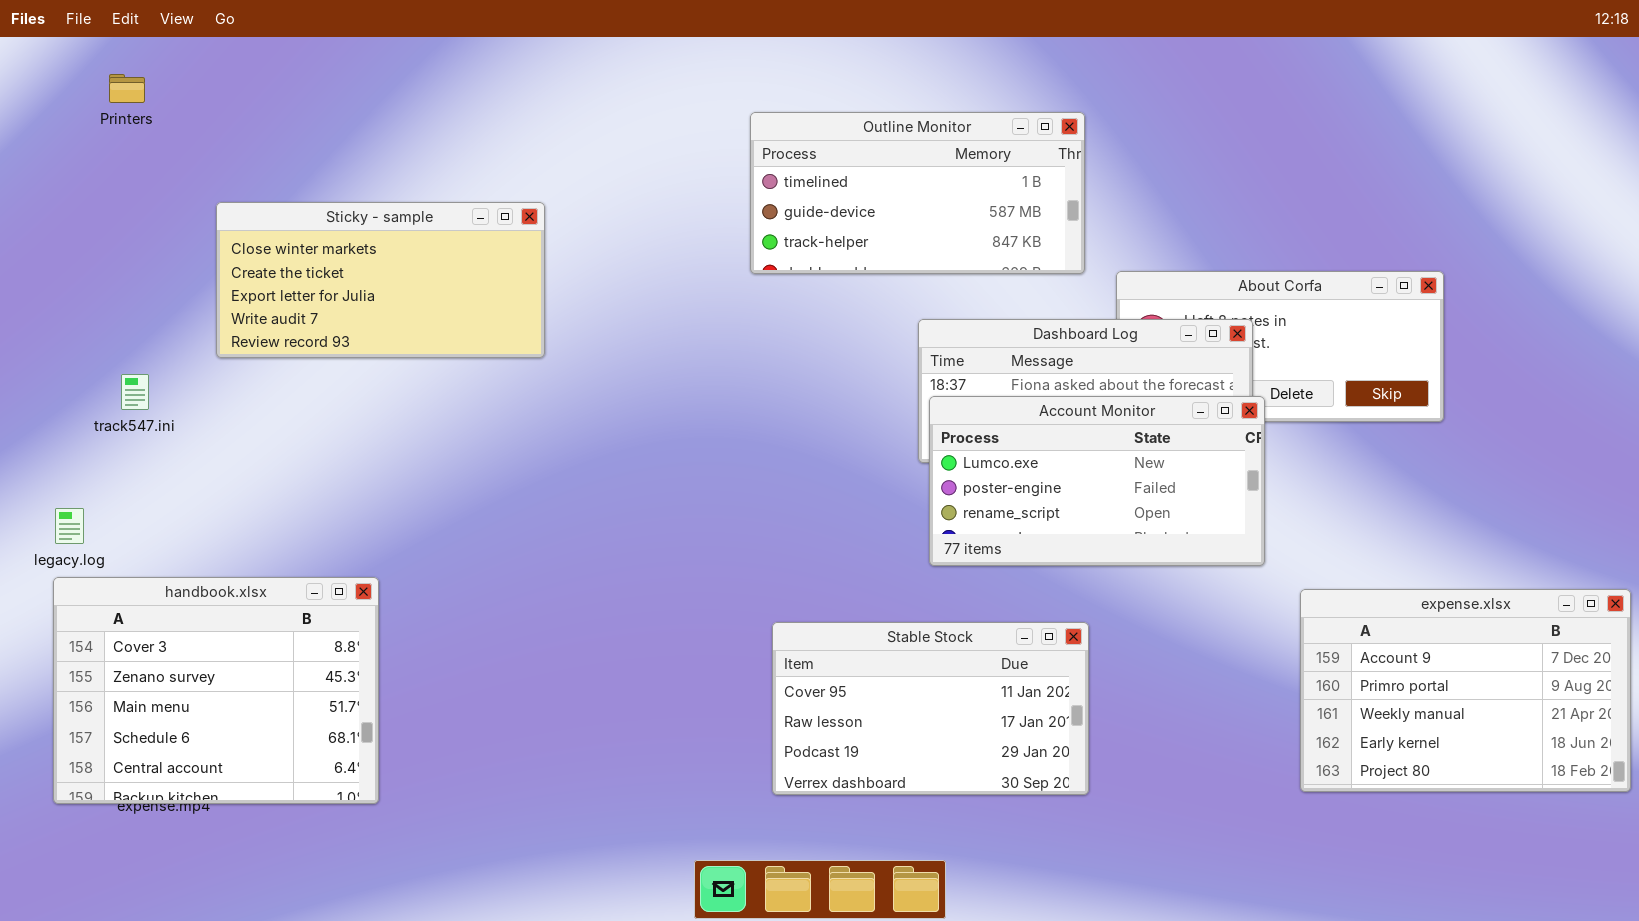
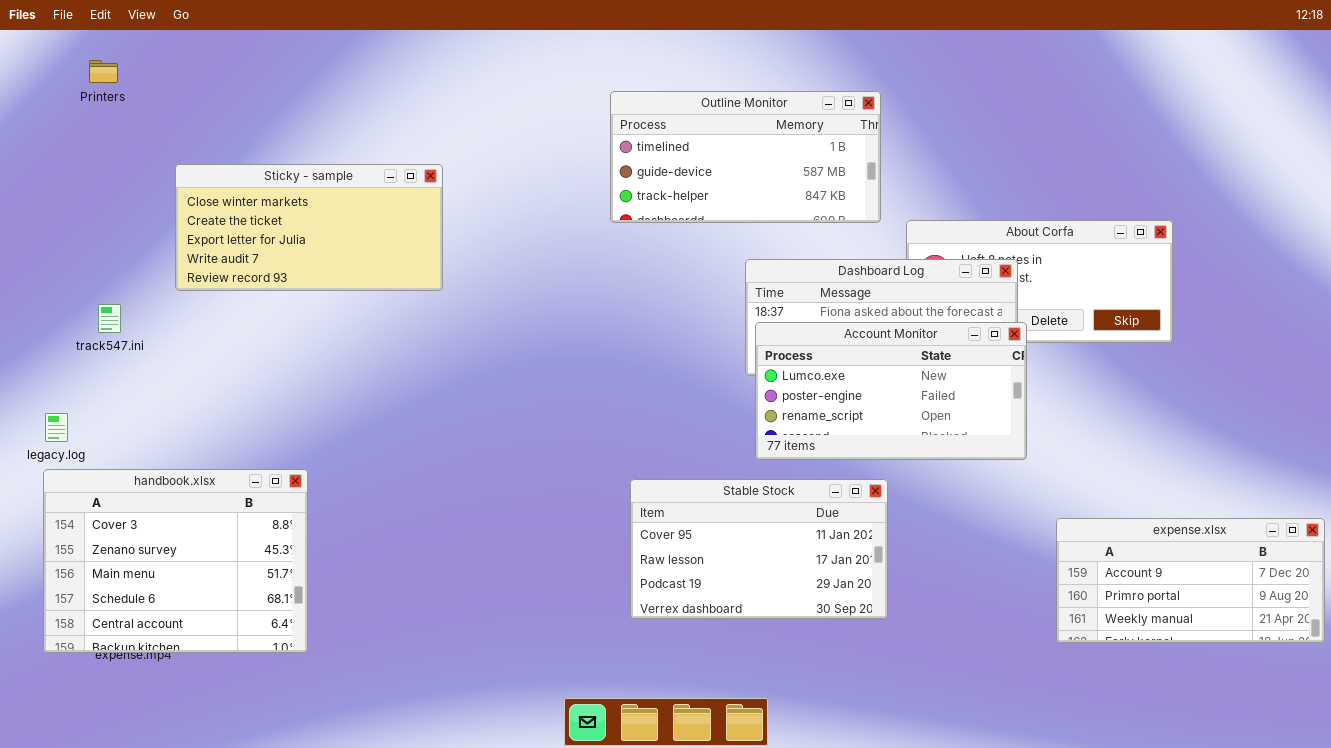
expense.xlsx: [1300,589,1631,792] -> [1056,518,1325,643], resized
Stable Stock: [772,622,1089,795] -> [630,479,888,619], moved

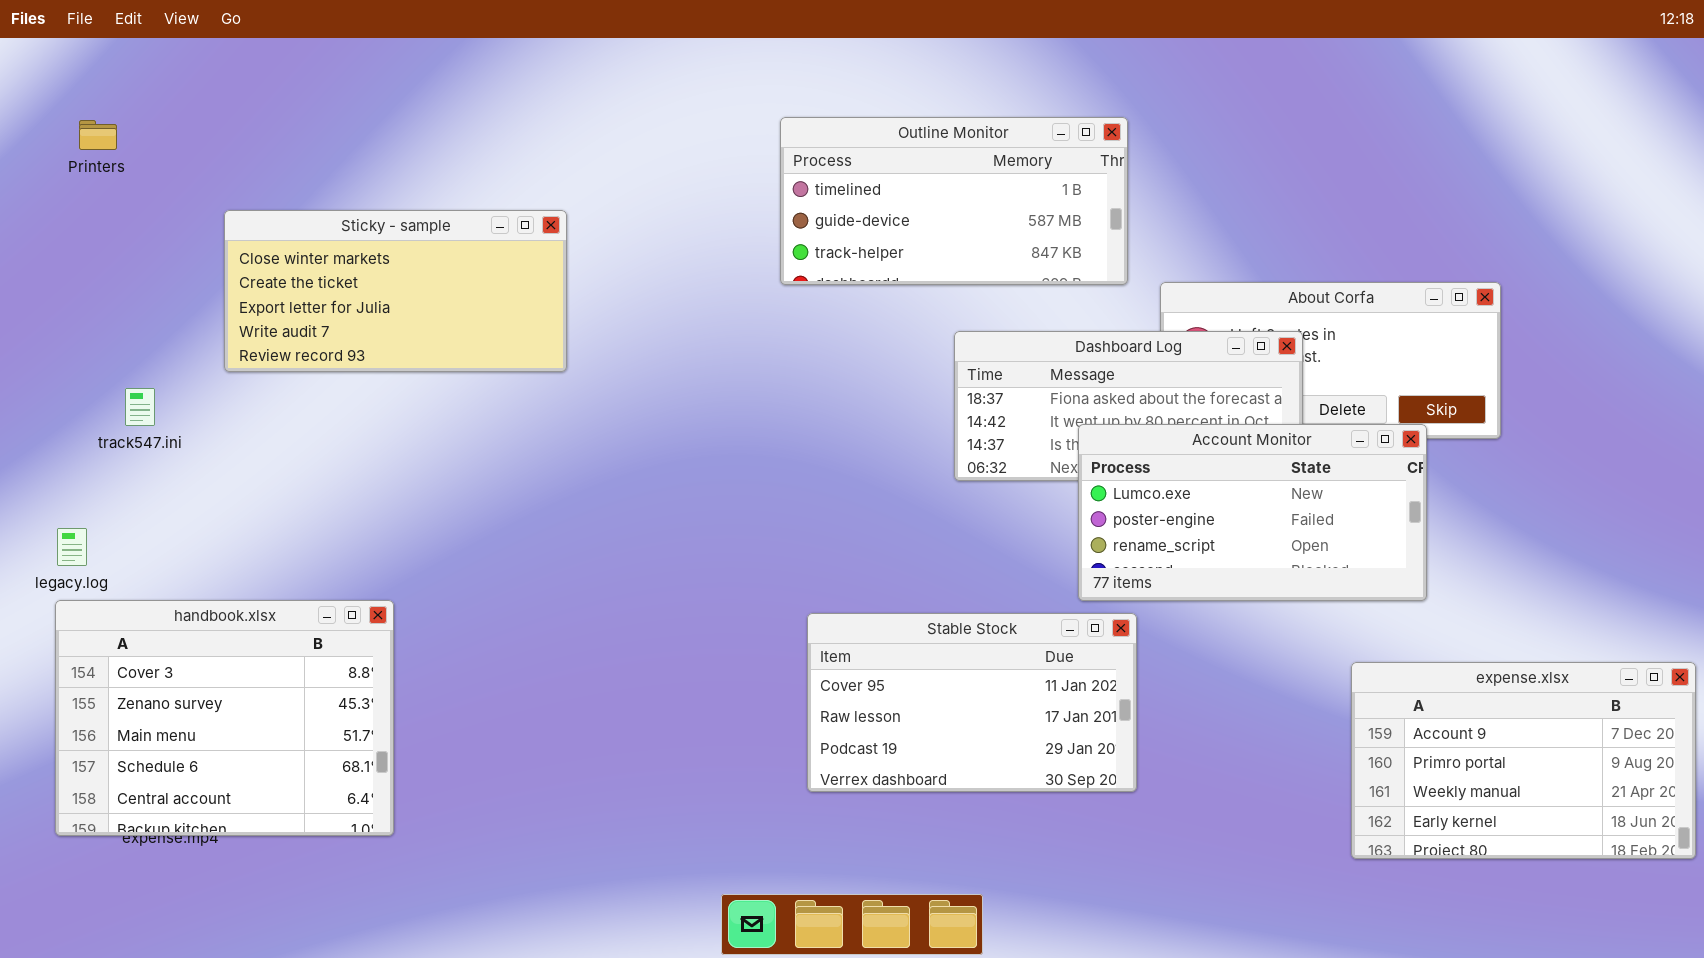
Printers: [89,60,118,83] -> [79,120,117,150], moved
Account Monitor: [755,322,1027,460] -> [1078,424,1427,601], moved
expense.xlsx: [1056,518,1325,643] -> [1351,662,1696,859], resized

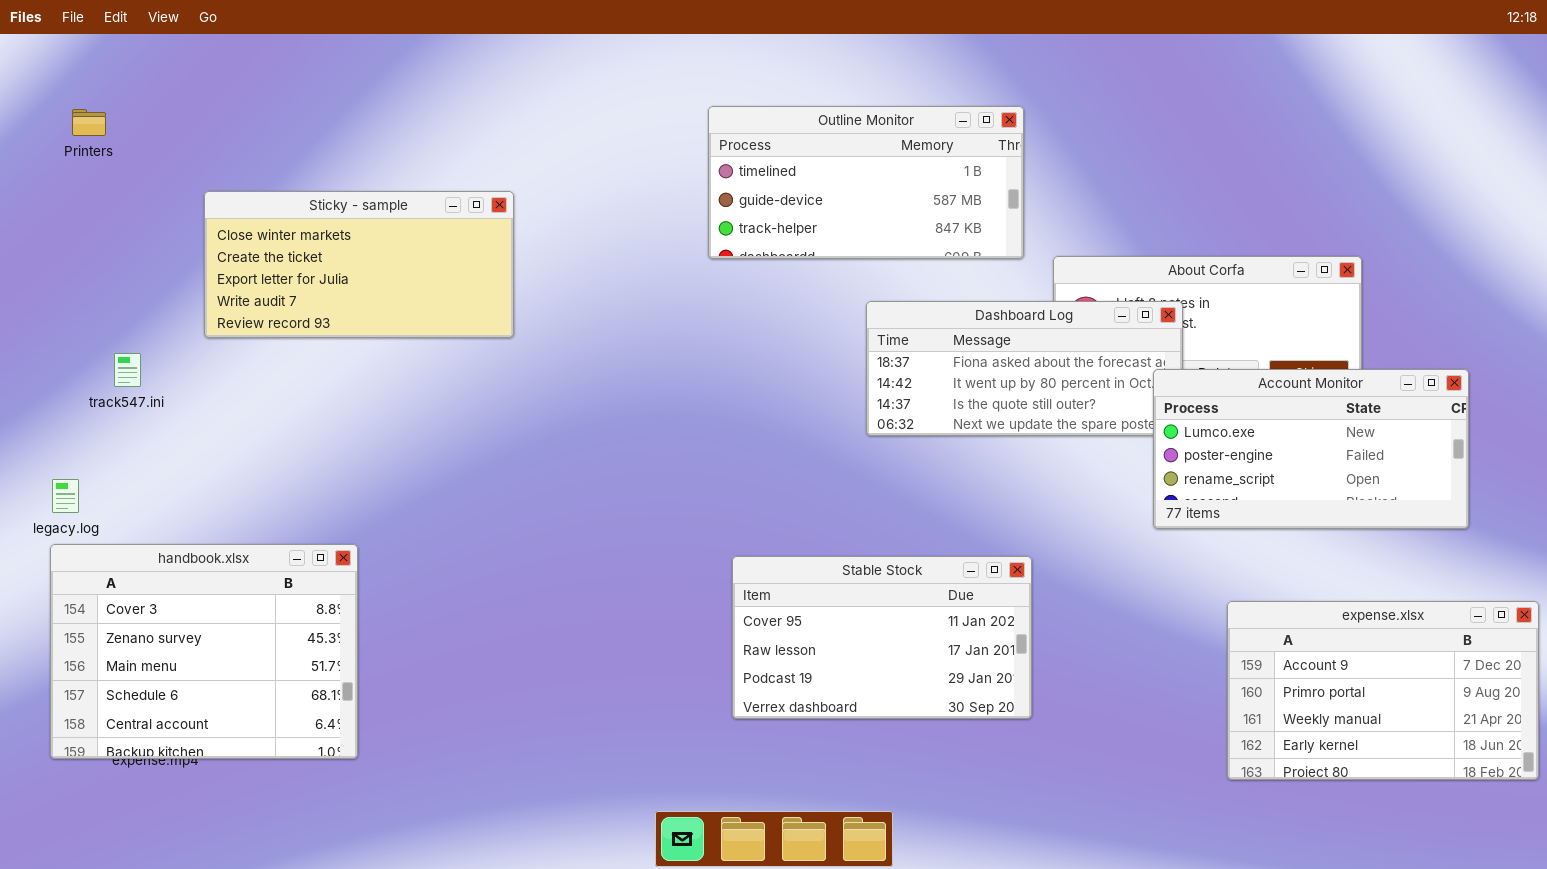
Account Monitor: [1078,424,1427,601] -> [1153,369,1469,529], moved

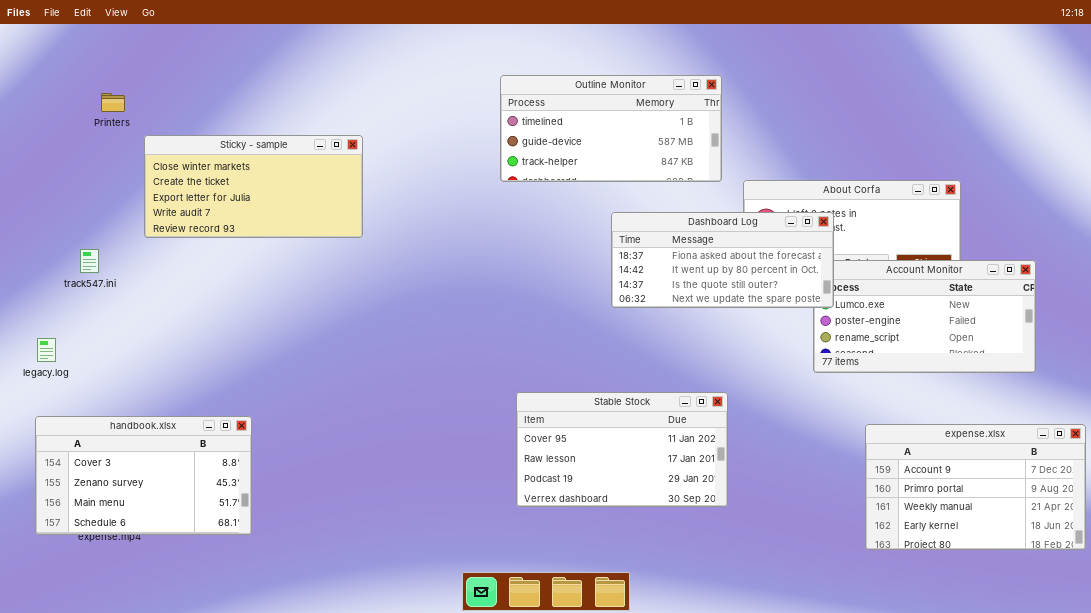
Printers: [72,109,106,136] -> [101,93,125,112], moved
Dashboard Log: [866,301,1183,436] -> [611,212,834,308], raised
handbook.xlsx: [50,544,358,759] -> [35,416,252,535], resized

